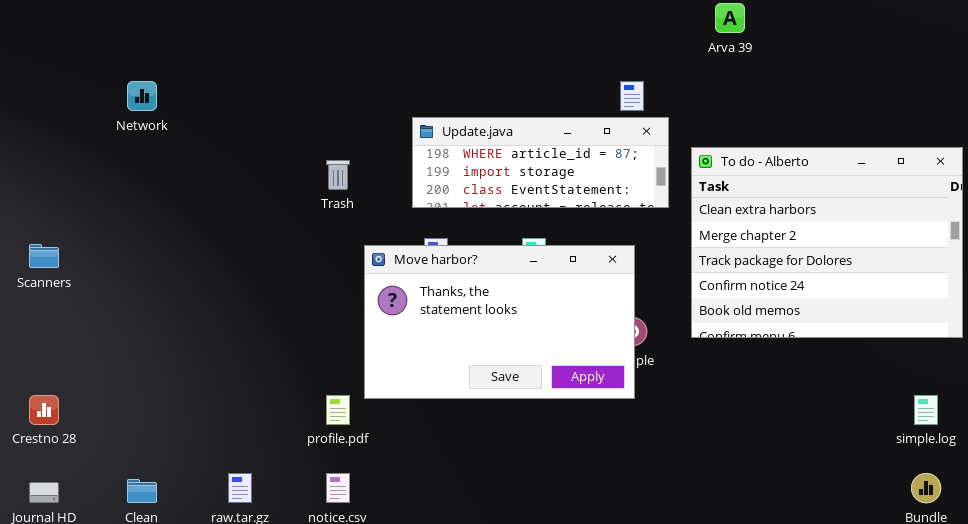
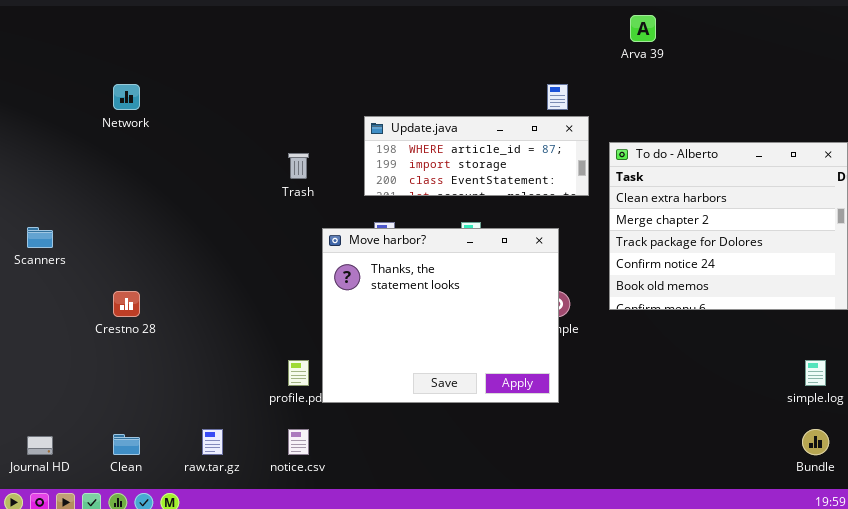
Move harbor?: [364,245,635,399] -> [322,228,559,403], resized
Crestno 28: [29,395,59,425] -> [113,291,140,317], moved

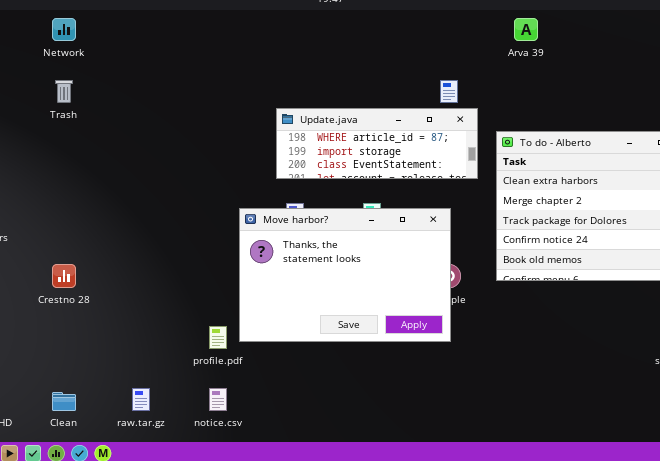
Network: [113,84,140,110] -> [52,18,76,41], moved
Trash: [288,153,309,179] -> [55,80,73,103], moved
Move harbor?: [322,228,559,403] -> [239,208,451,342], resized

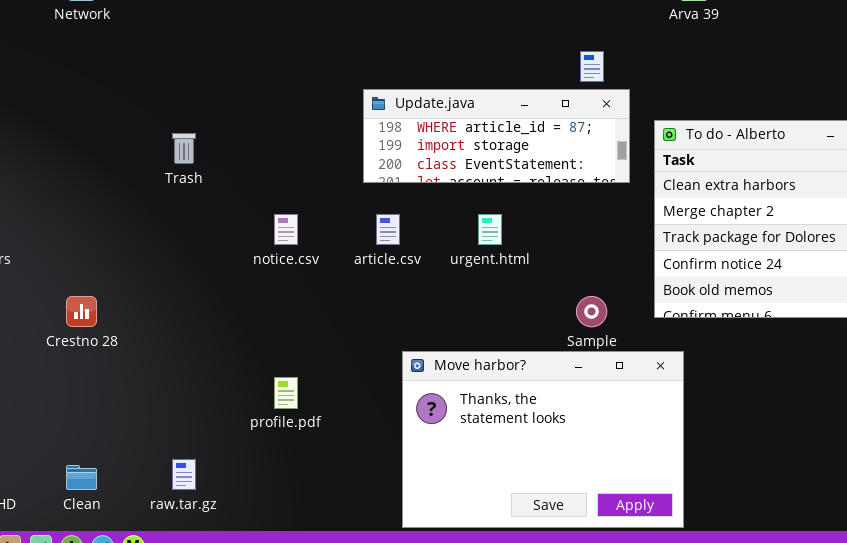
Trash: [55,80,73,103] -> [172,133,196,164], moved
Move harbor?: [239,208,451,342] -> [402,351,684,528], moved
notice.csv: [209,388,227,411] -> [274,214,298,245], moved

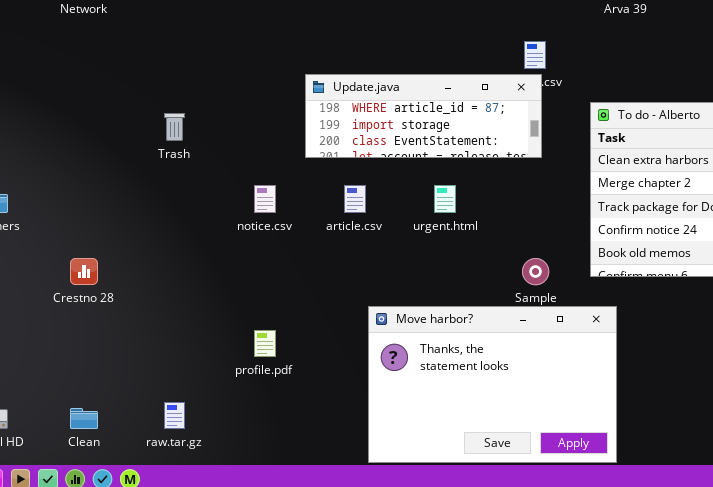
Update.java: [363,89,630,183] -> [305,74,542,158], moved

